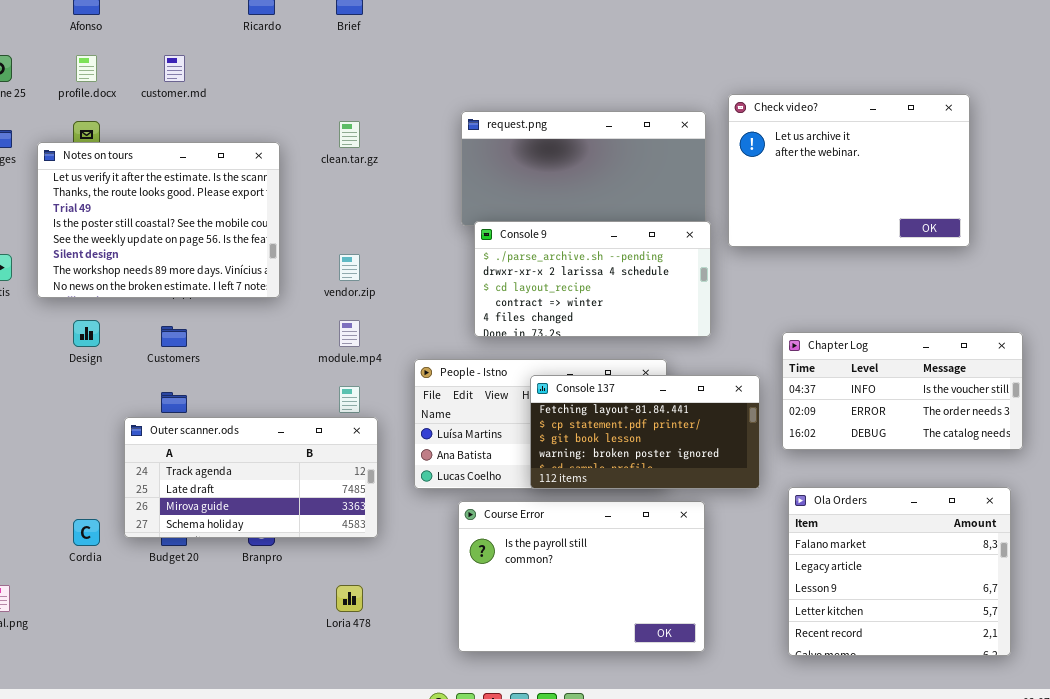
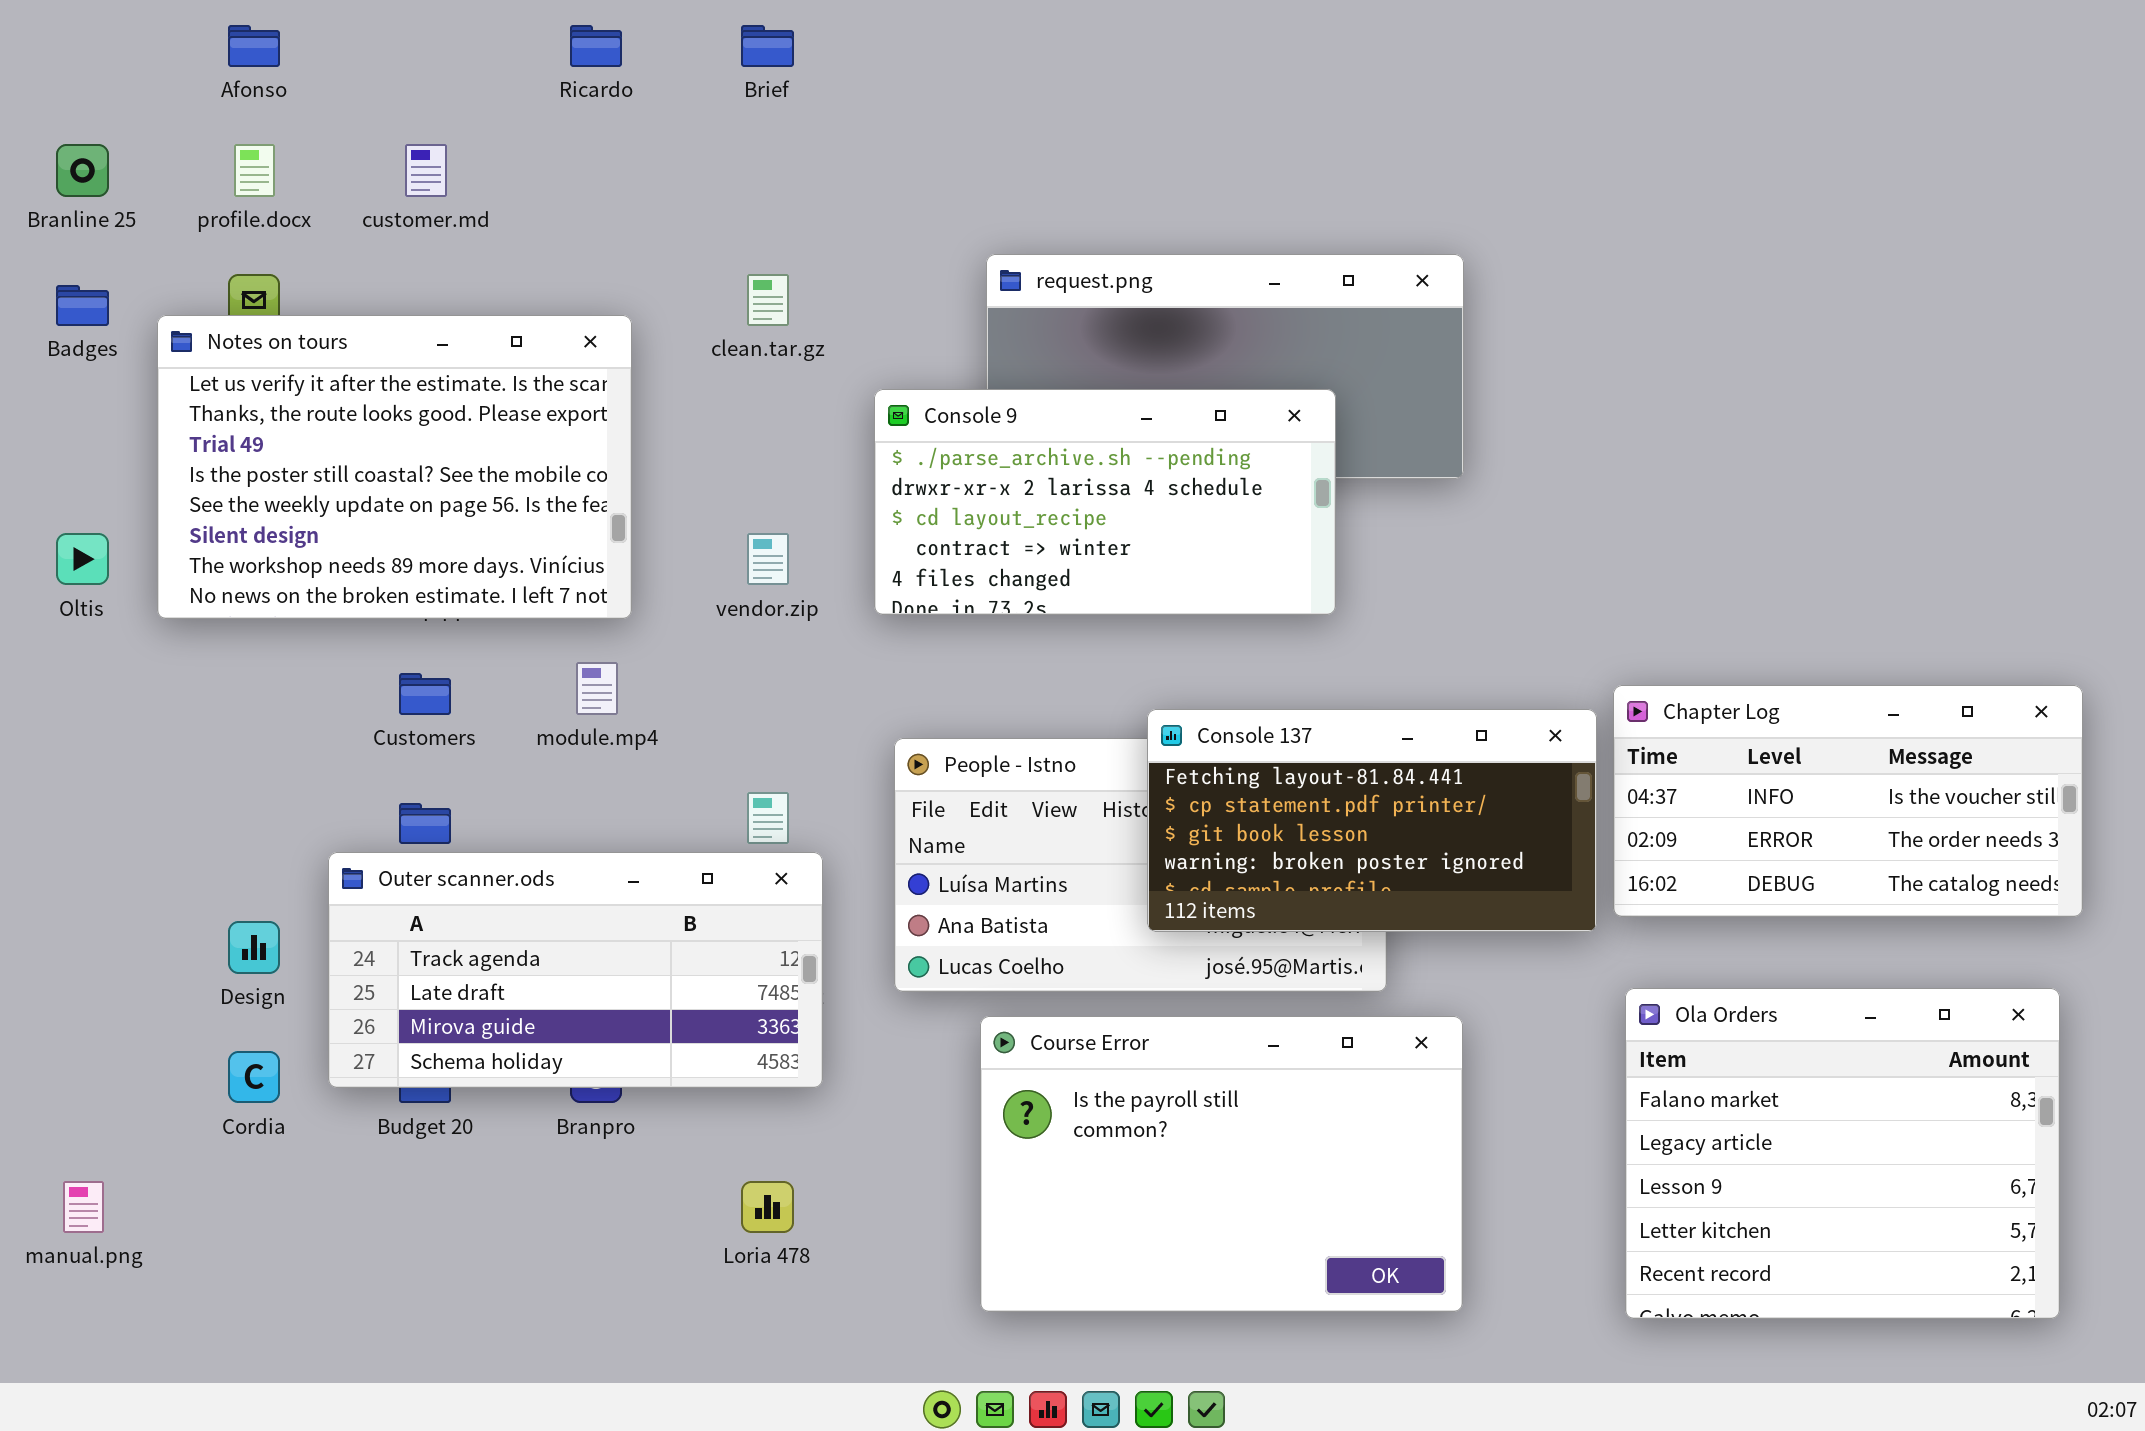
Check video?: [728,94,970,247] -> none, closed
Console 9: [474,221,711,337] -> [874,389,1336,615], moved
Design: [73,320,100,347] -> [228,921,280,974], moved
module.mp4: [339,320,360,347] -> [576,662,618,715], moved
Console 137: [530,375,760,489] -> [1147,709,1597,932], moved

